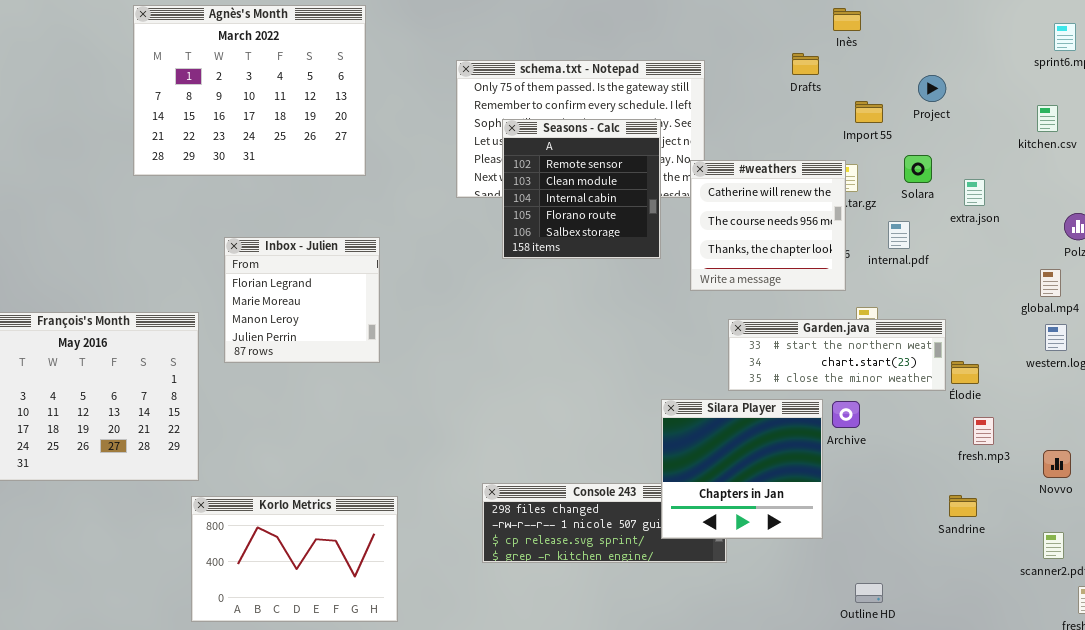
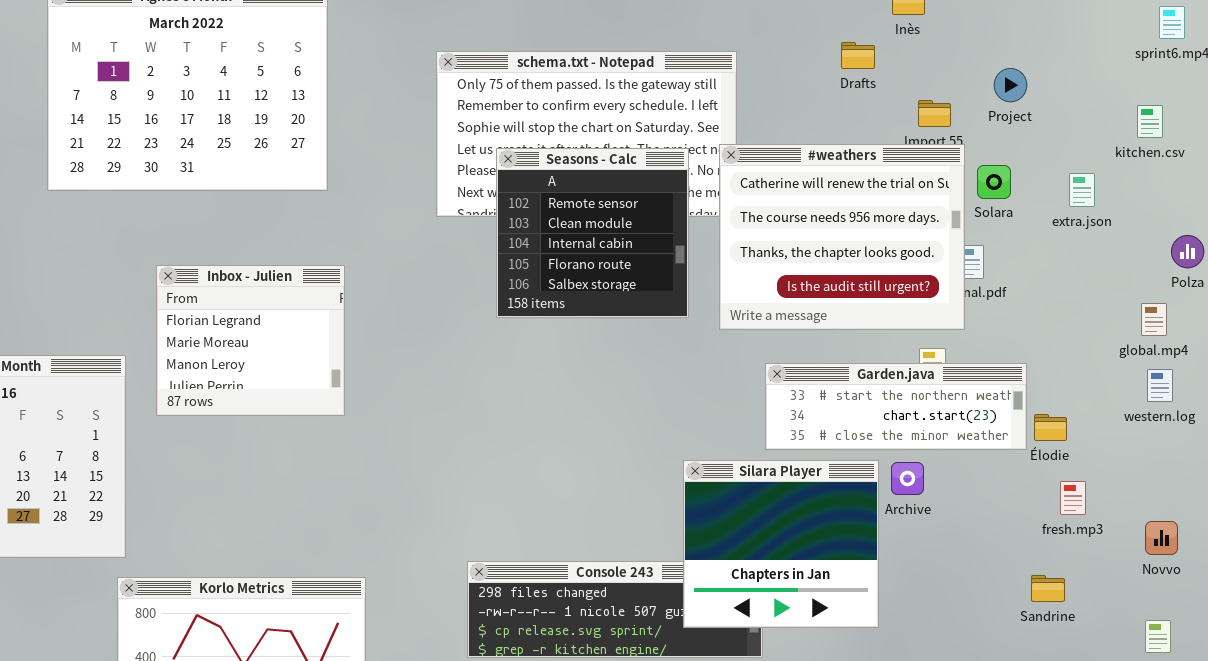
Seasons - Calc: [502,119,661,259] -> [496,148,689,318], moved
#weathers: [690,160,846,291] -> [719,144,965,330], resized
extra.json: [964,179,985,206] -> [1069,173,1095,207], moved

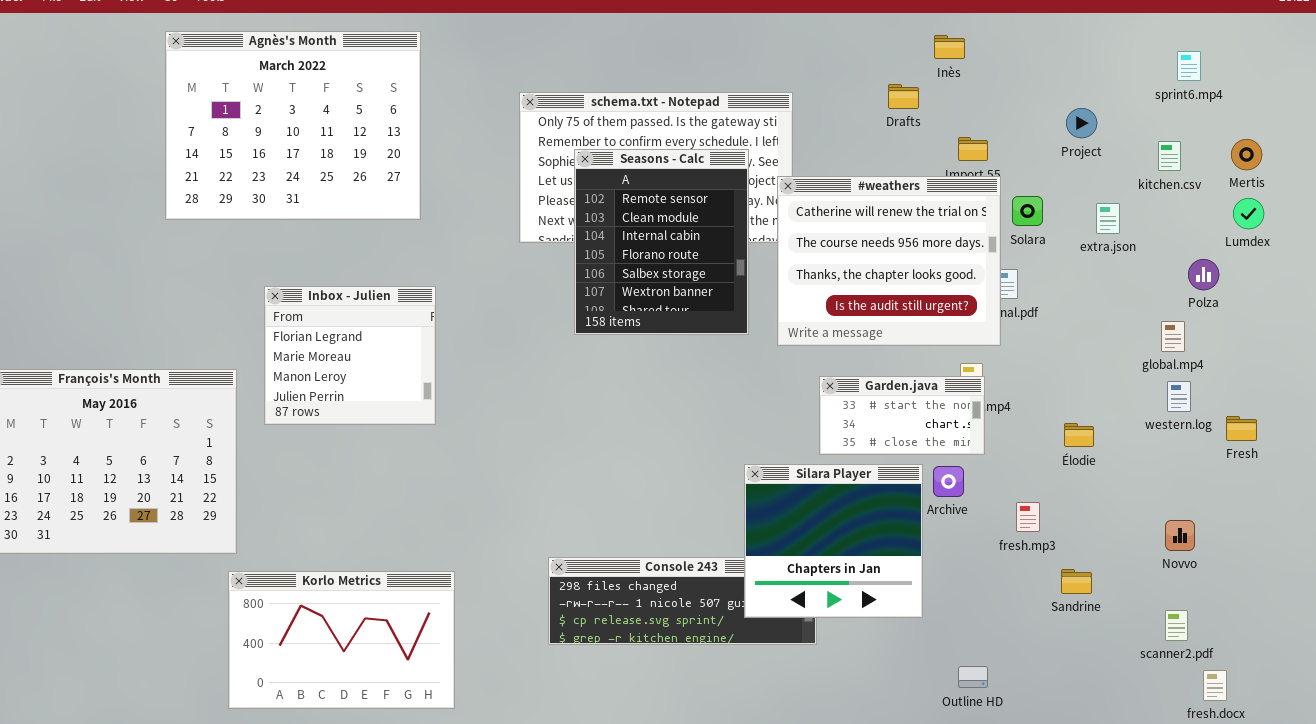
Project: [994,68,1027,102] -> [1066,108,1097,138], moved
Seasons - Calc: [496,148,689,318] -> [574,149,749,335], resized
Garden.java: [765,363,1027,450] -> [819,376,985,455], resized
fresh.mp3: [1060,481,1086,515] -> [1016,502,1040,532], moved

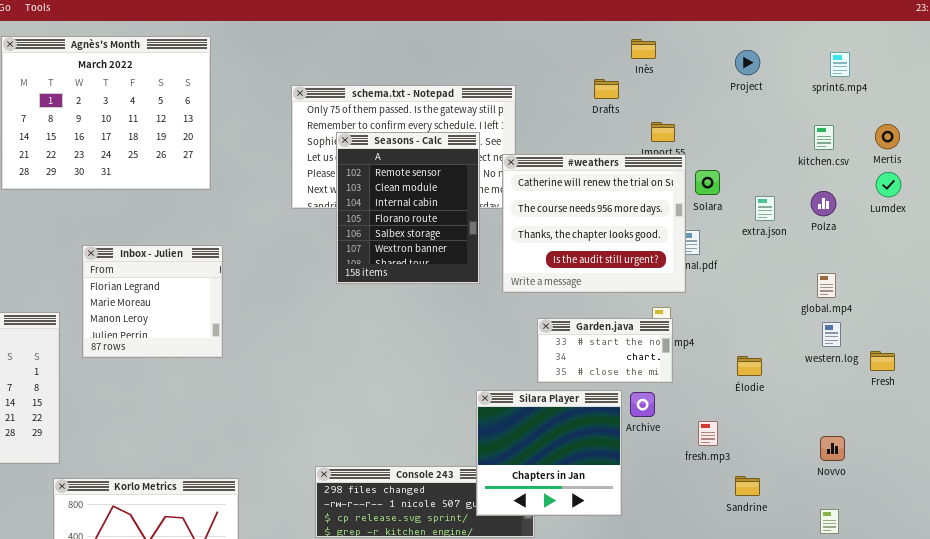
Project: [1066,108,1097,138] -> [735,50,760,75], moved
extra.json: [1096,203,1120,234] -> [755,196,775,221], moved
Polza: [1188,259,1219,290] -> [811,191,836,216], moved

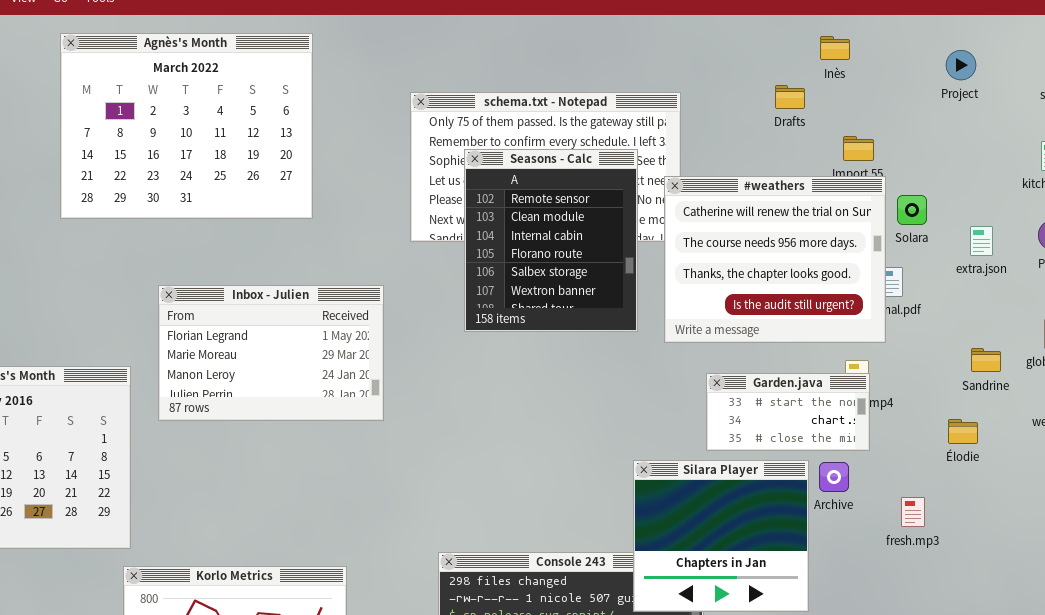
Inbox - Julien: [82,245,223,358] -> [158,285,384,421], resized
Sandrine: [735,476,760,496] -> [971,348,1001,372], moved

